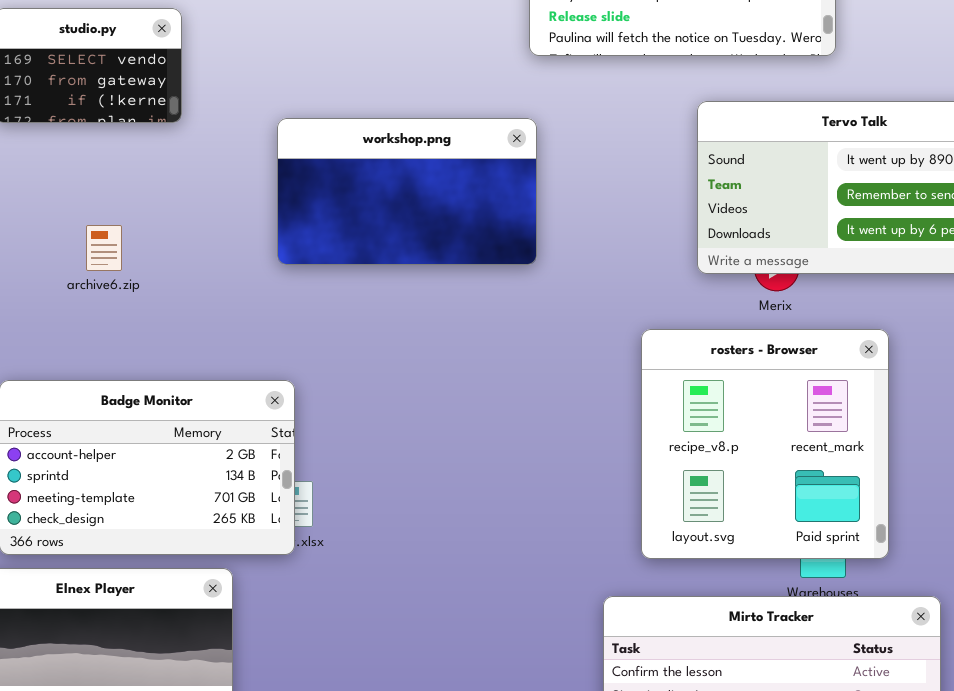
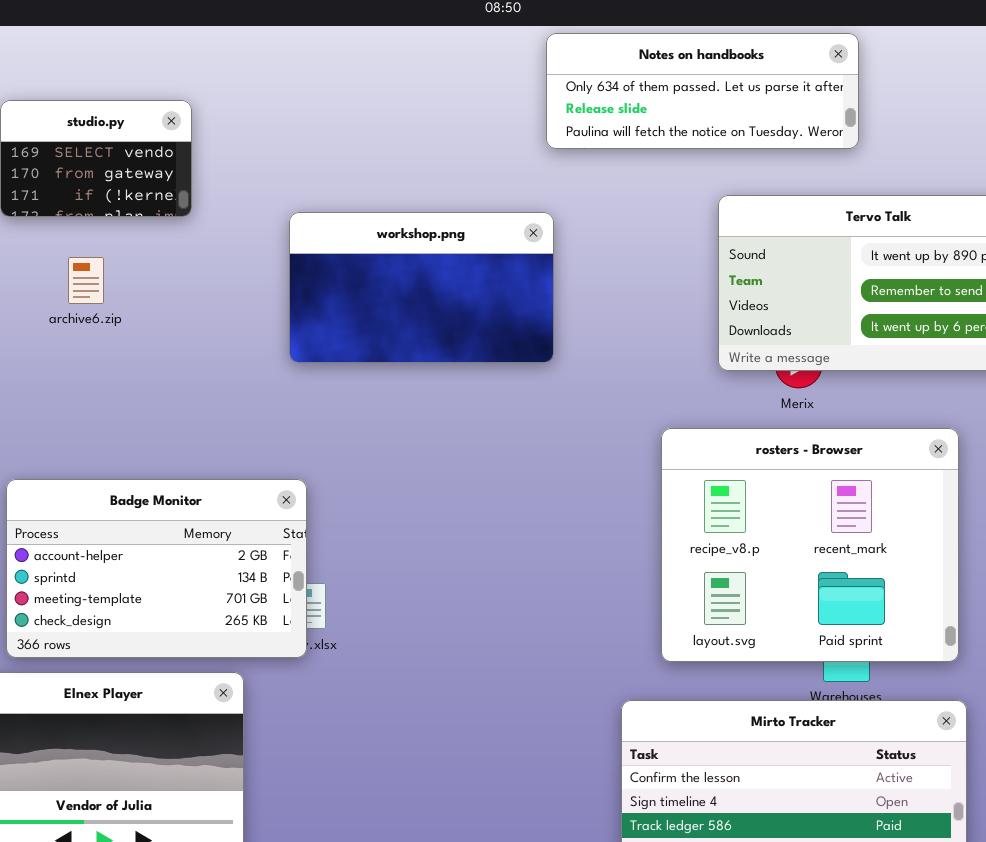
archive6.zip: [86,225,122,271] -> [68,257,104,304], moved
rosters - Browser: [641,329,889,559] -> [661,428,959,662], resized

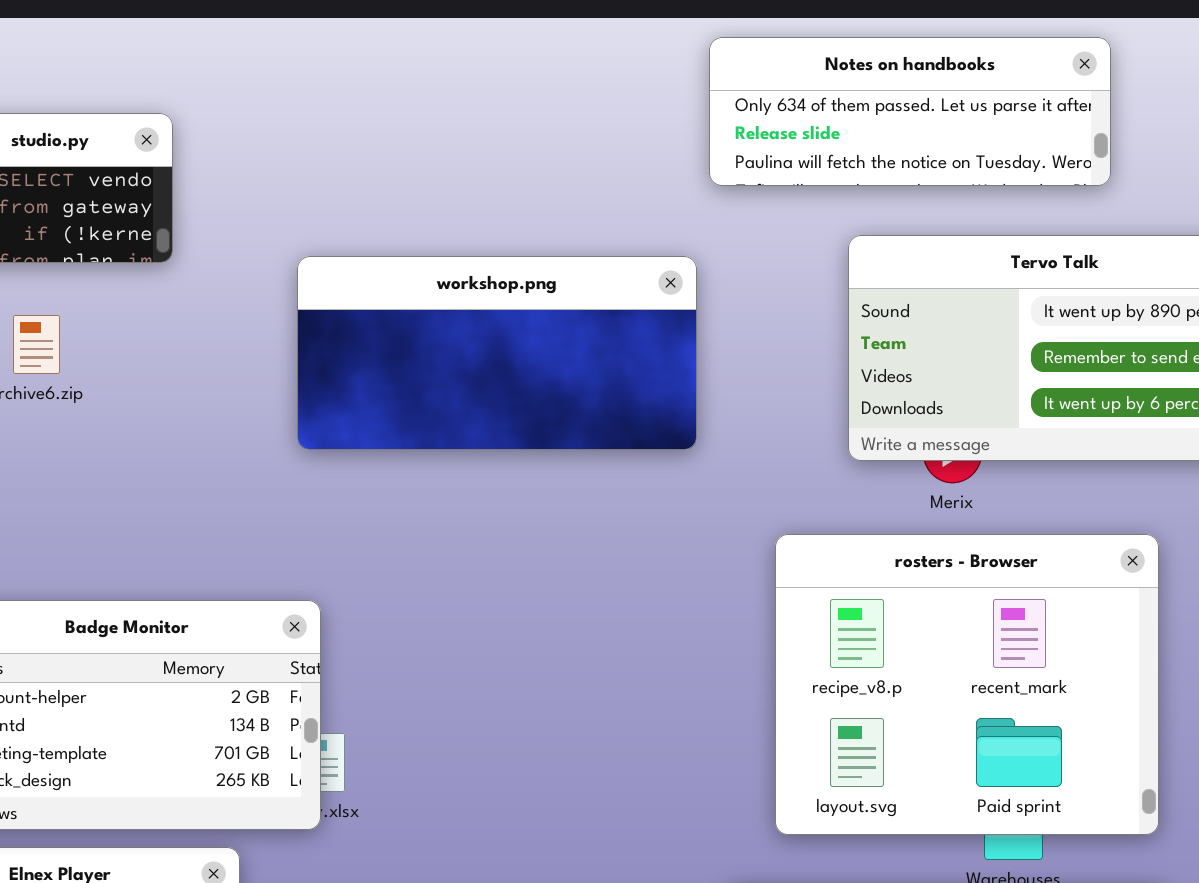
Notes on handbooks: [546,33,859,149] -> [709,37,1111,186], moved
workshop.png: [289,212,554,363] -> [297,256,697,450], resized

